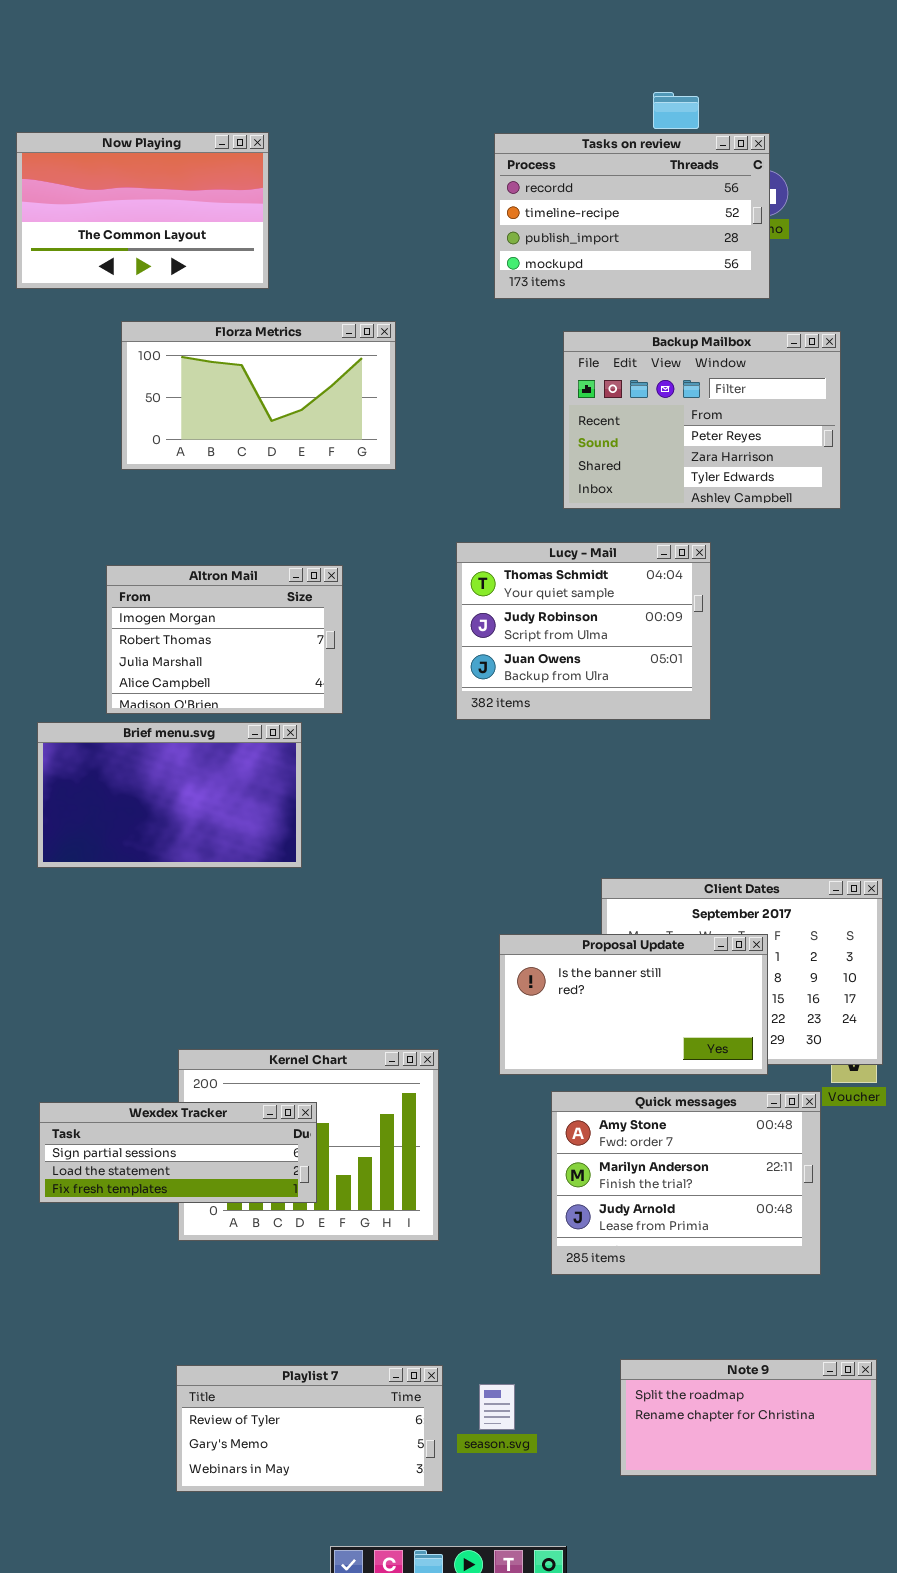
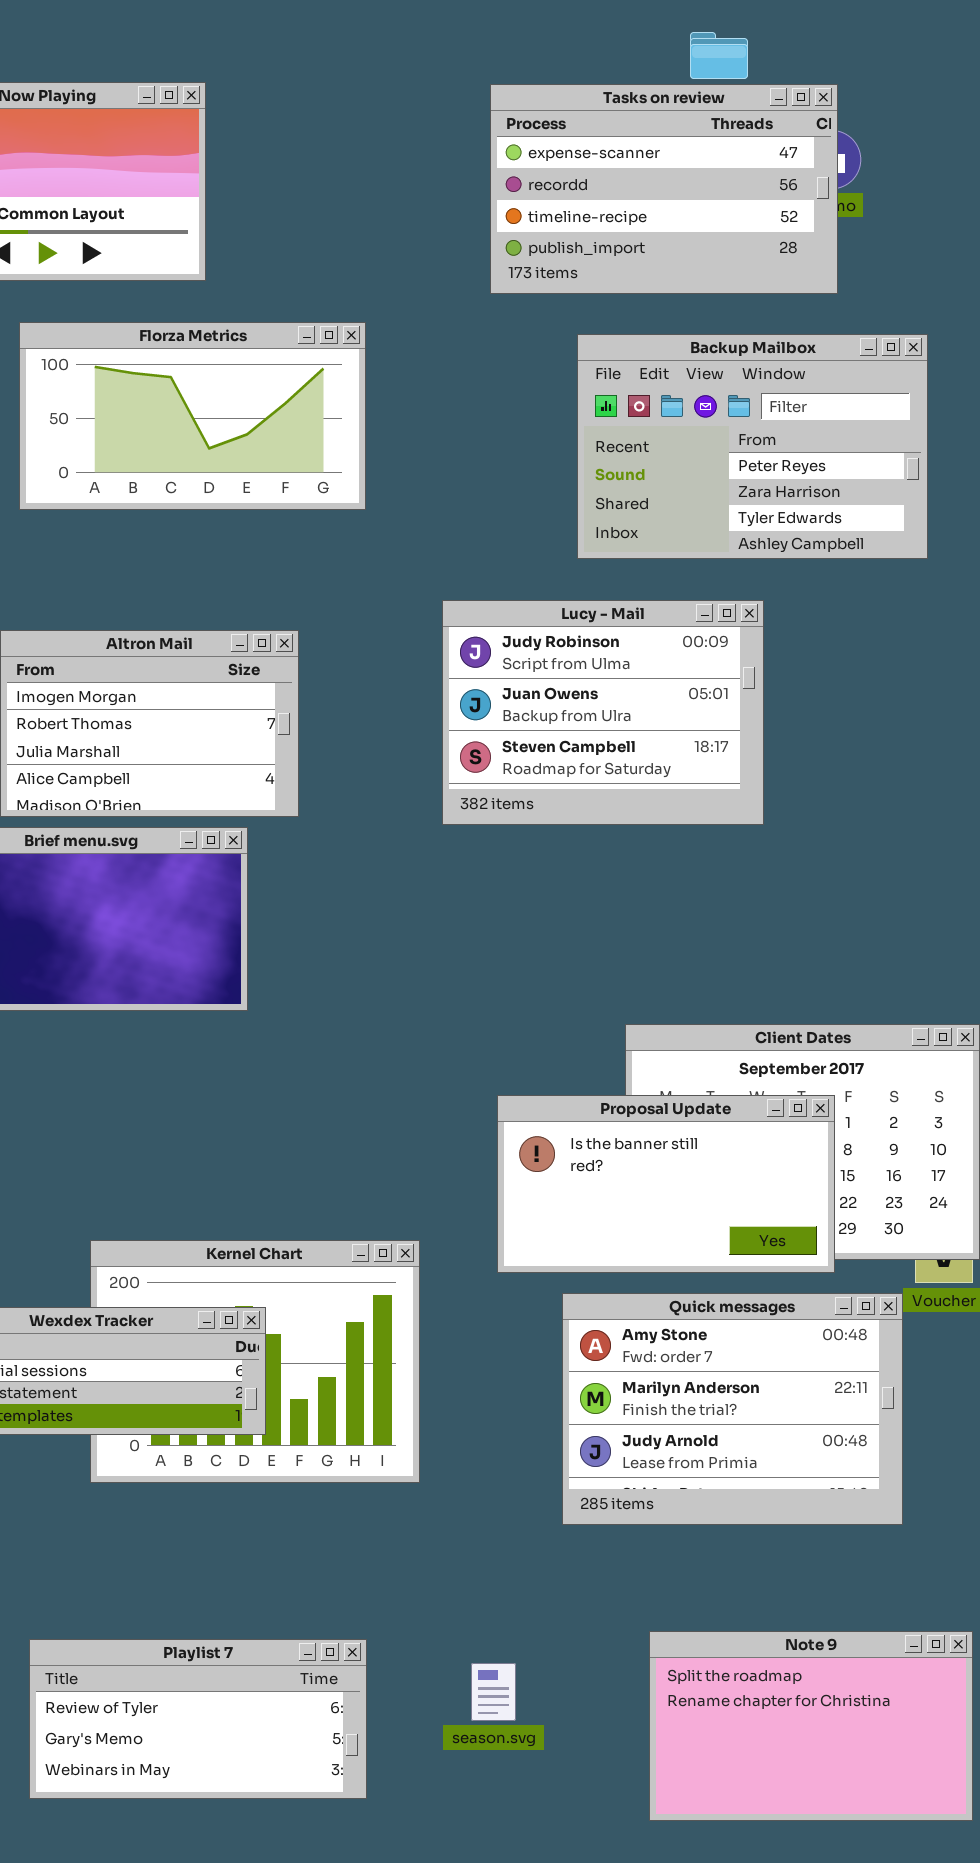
Tasks on review: [494,133,770,299] -> [490,84,838,294], scrolled up 1 row
Lucy - Mail: [456,542,711,720] -> [442,600,764,825], scrolled down 1 row
Note 9: [620,1359,877,1476] -> [649,1631,973,1821], resized
Playlist 7: [176,1365,443,1492] -> [29,1639,367,1799], moved

